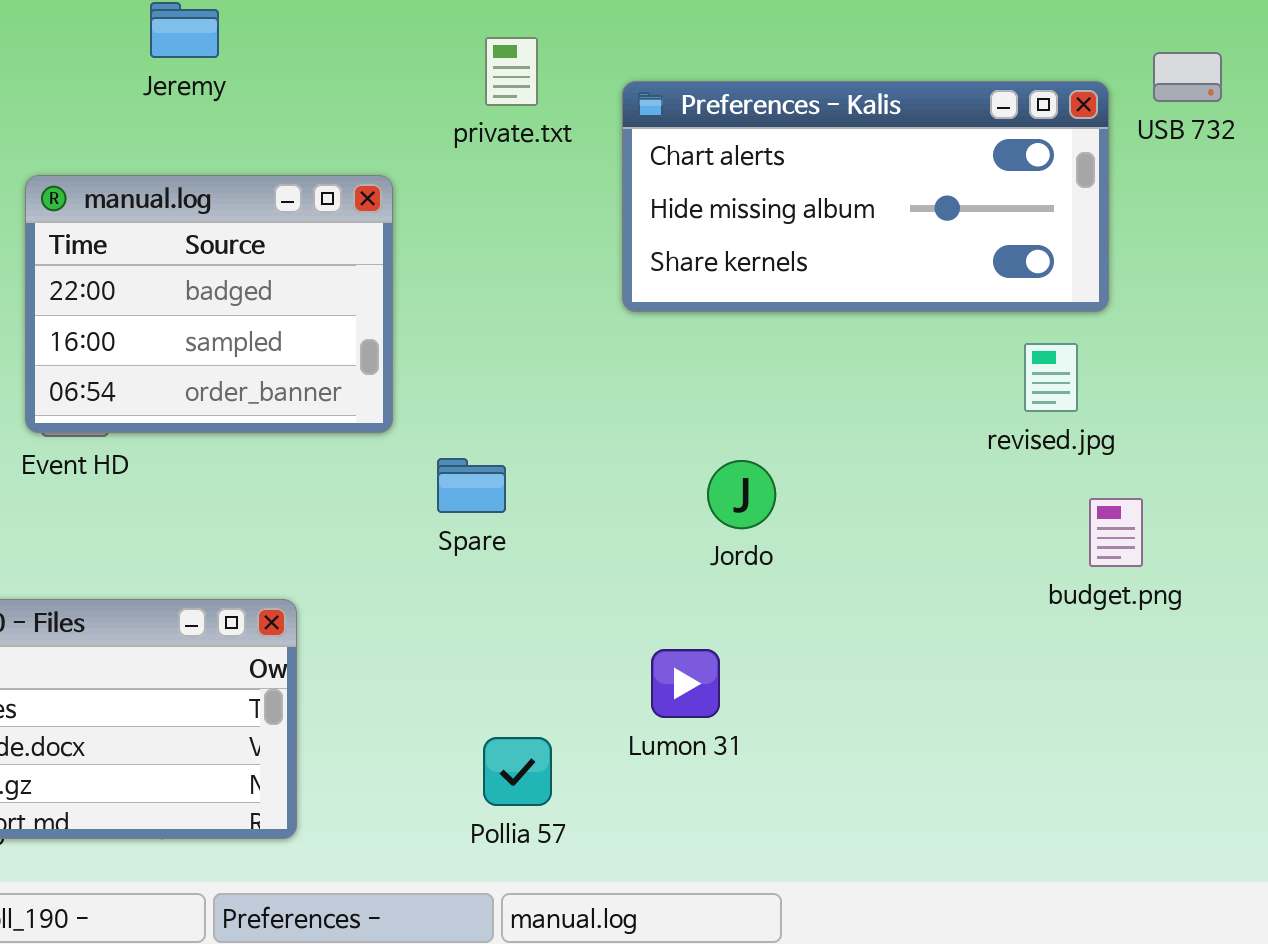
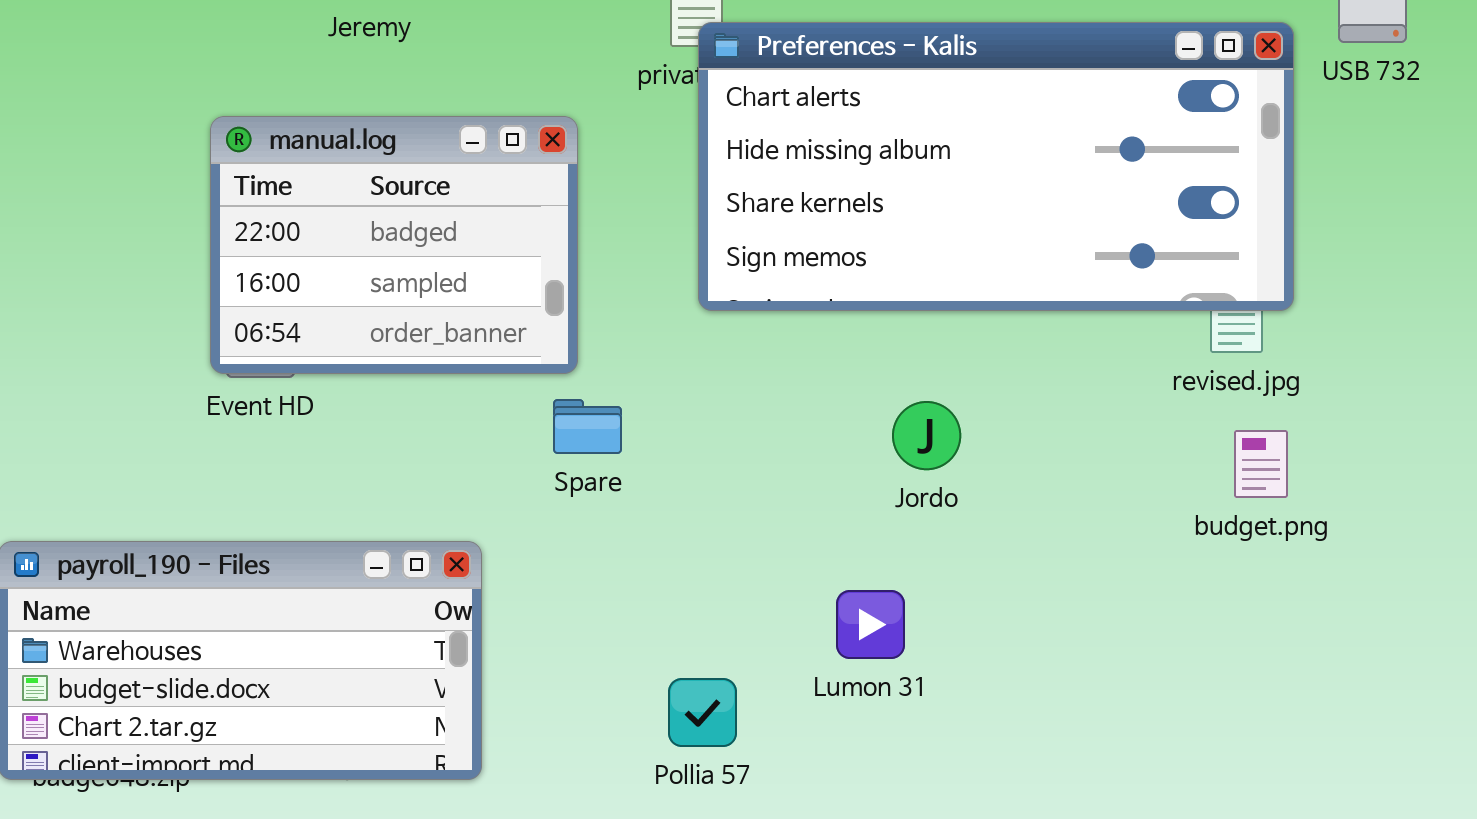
Preferences - Kalis: [622,81,1109,312] -> [698,22,1294,311], resized
Spare: [437,458,506,513] -> [553,399,622,454], moved
budget.png: [1089,498,1143,567] -> [1234,430,1288,498], moved

